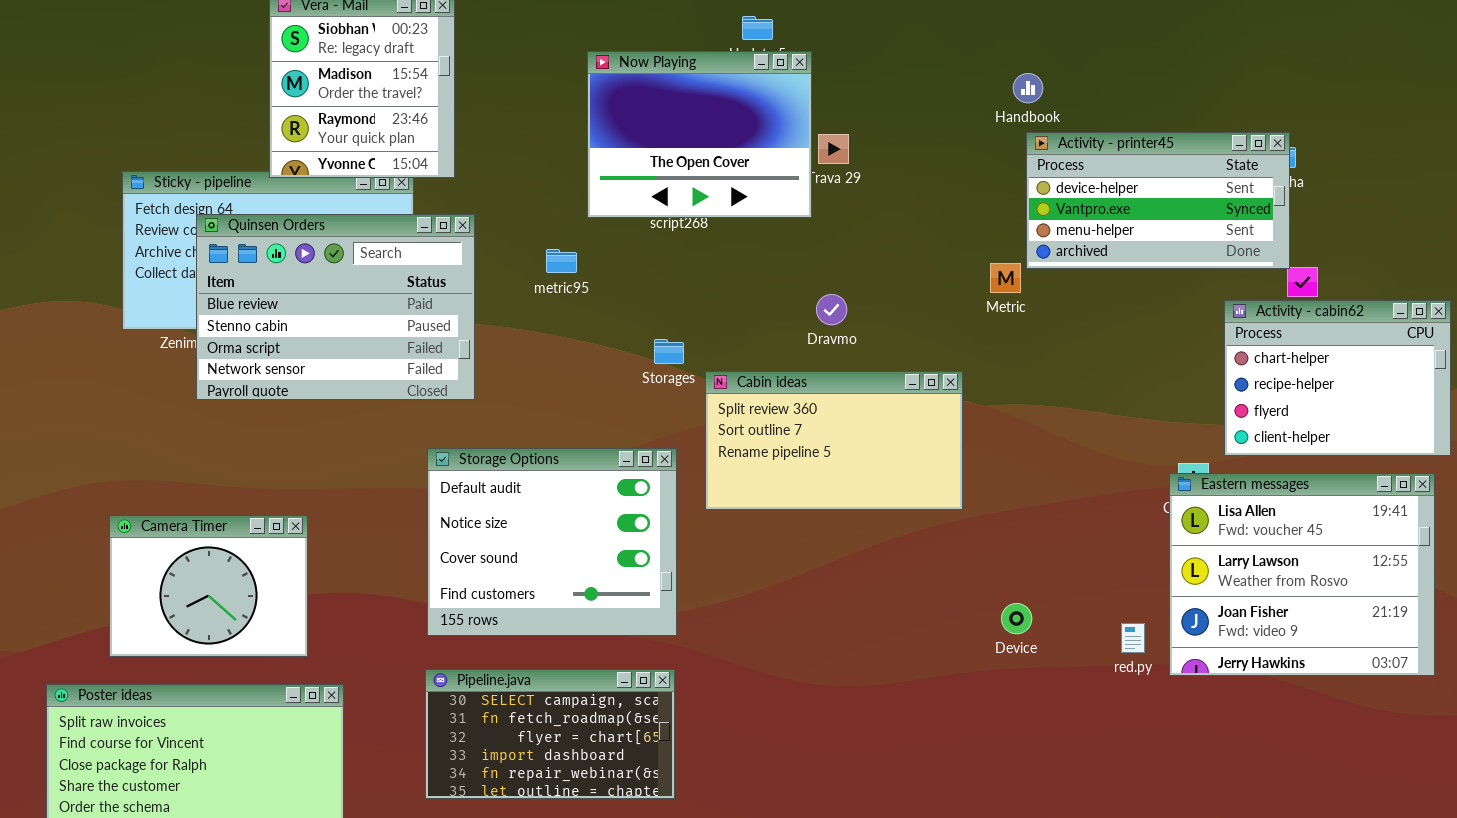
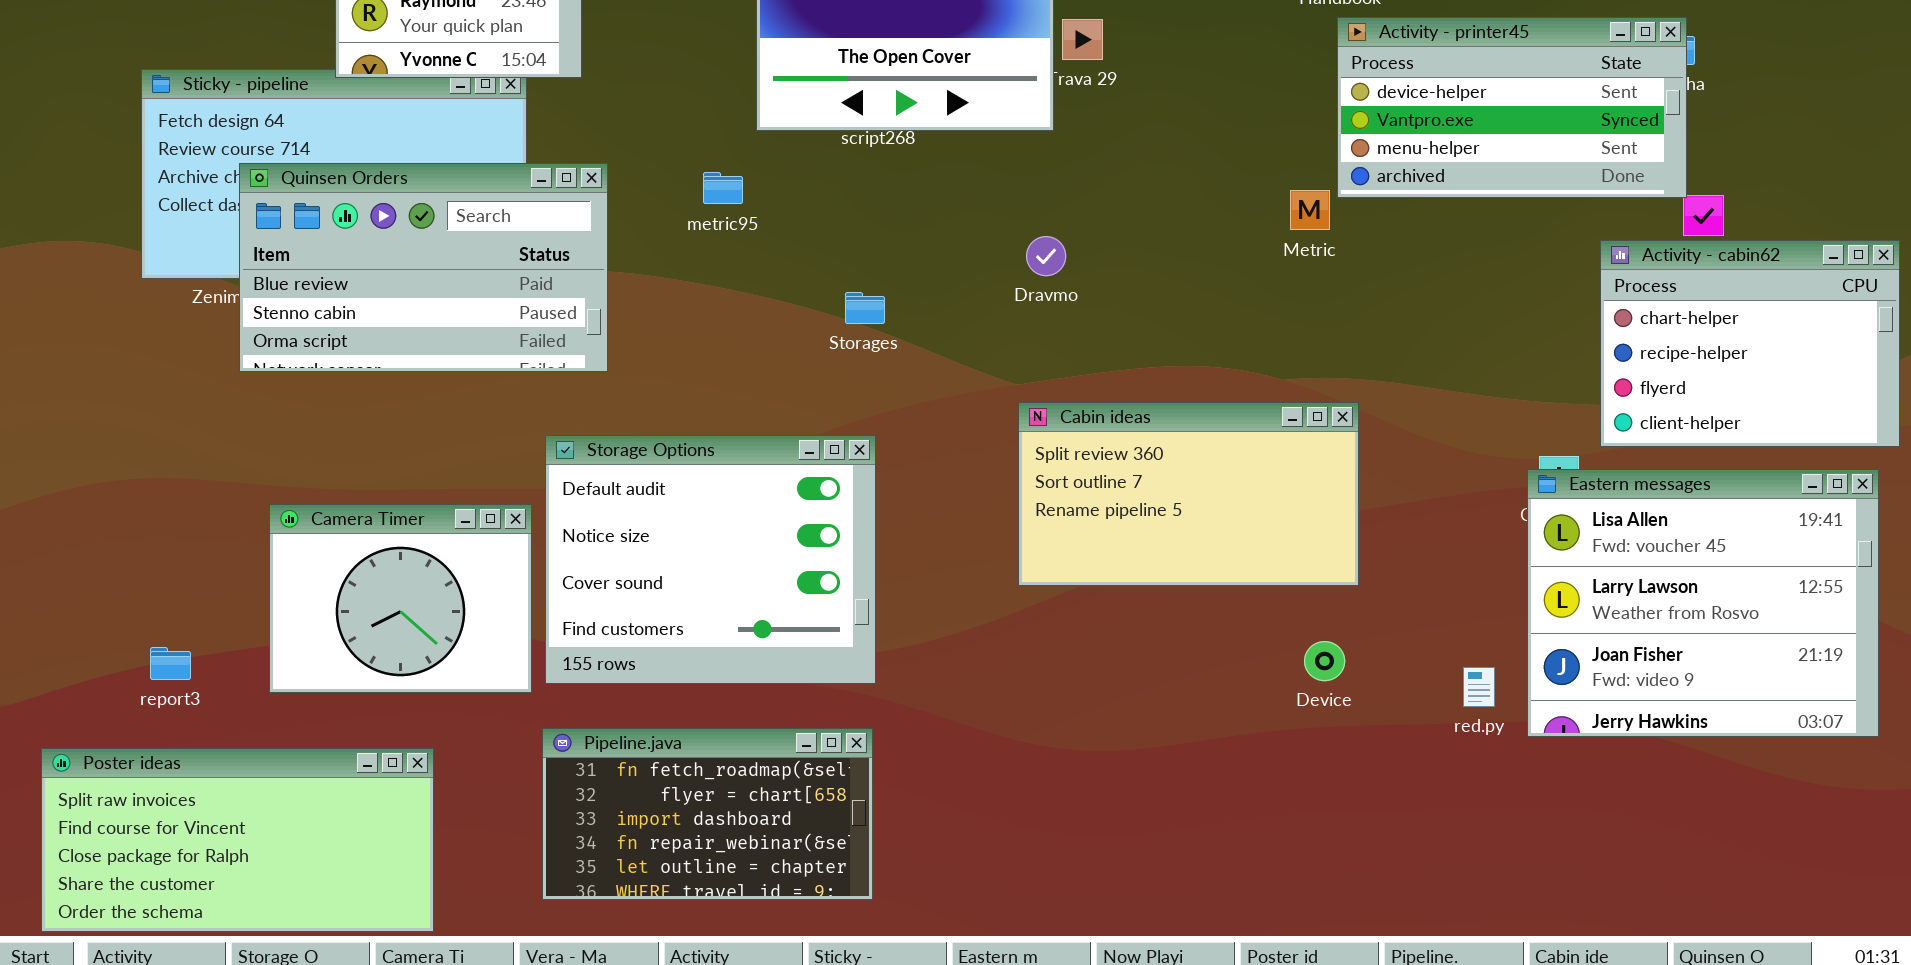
Quinsen Orders: [196,214,475,400] -> [239,163,608,372], resized
Dravmo: [816,294,847,325] -> [1026,236,1066,276], moved
Cabin ideas: [705,371,963,510] -> [1018,402,1359,586], moved
Camera Timer: [109,515,308,657] -> [269,504,532,693], moved
Pipeline.java: [425,669,675,799] -> [542,728,873,900], scrolled down 1 row

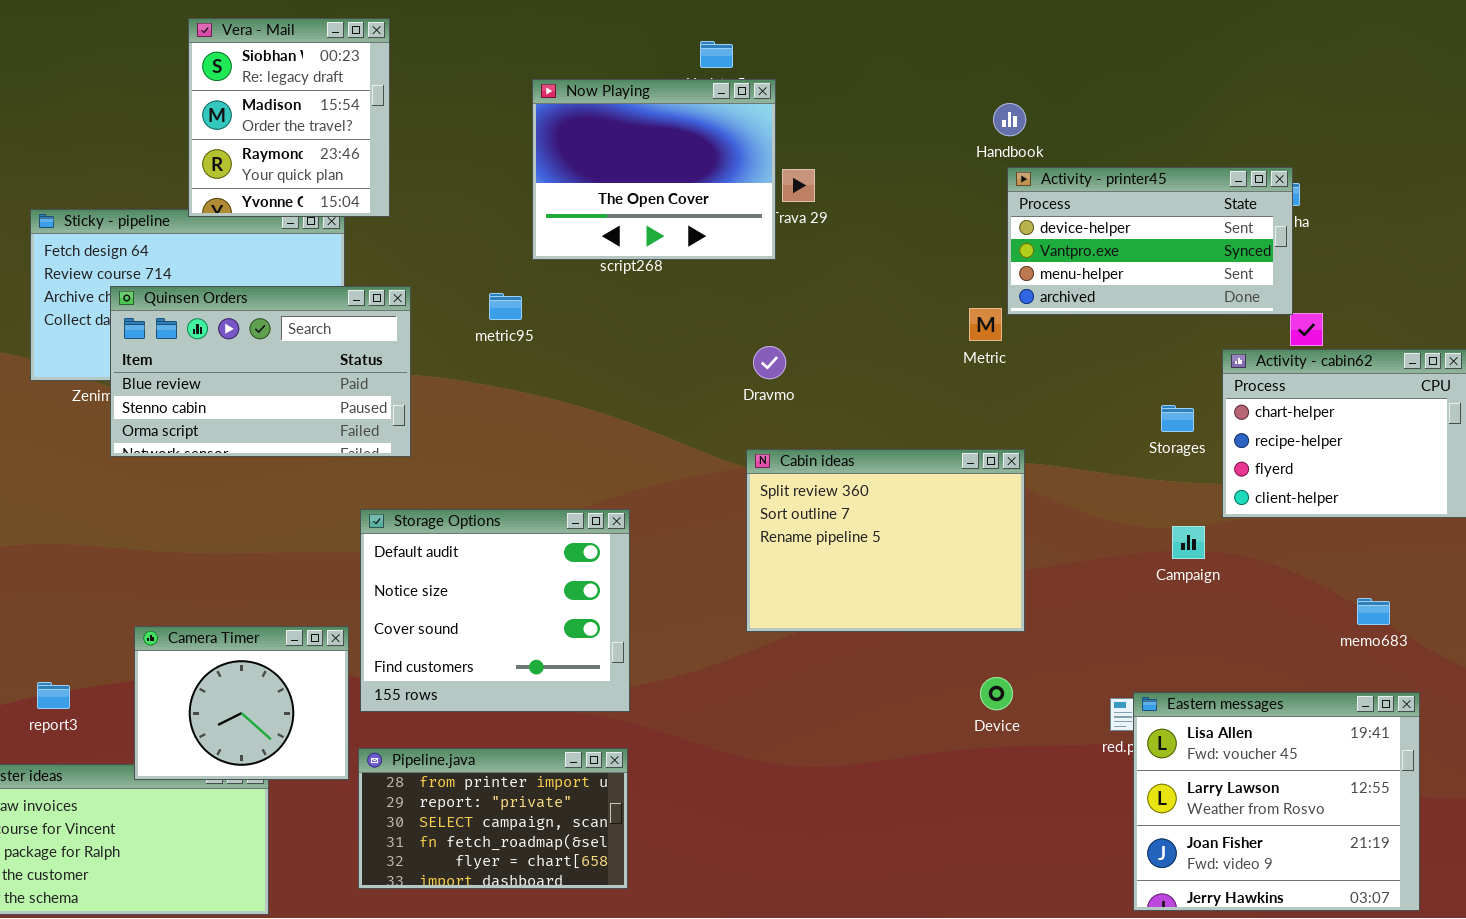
Storages: [845,292,885,324] -> [1161,405,1194,432], moved
Cabin ideas: [1018,402,1359,586] -> [746,449,1025,632], resized
Eastern messages: [1527,469,1879,737] -> [1133,692,1420,911], moved
Camera Timer: [269,504,532,693] -> [134,626,349,780], moved
Pipeline.java: [542,728,873,900] -> [358,748,628,889], scrolled up 3 rows

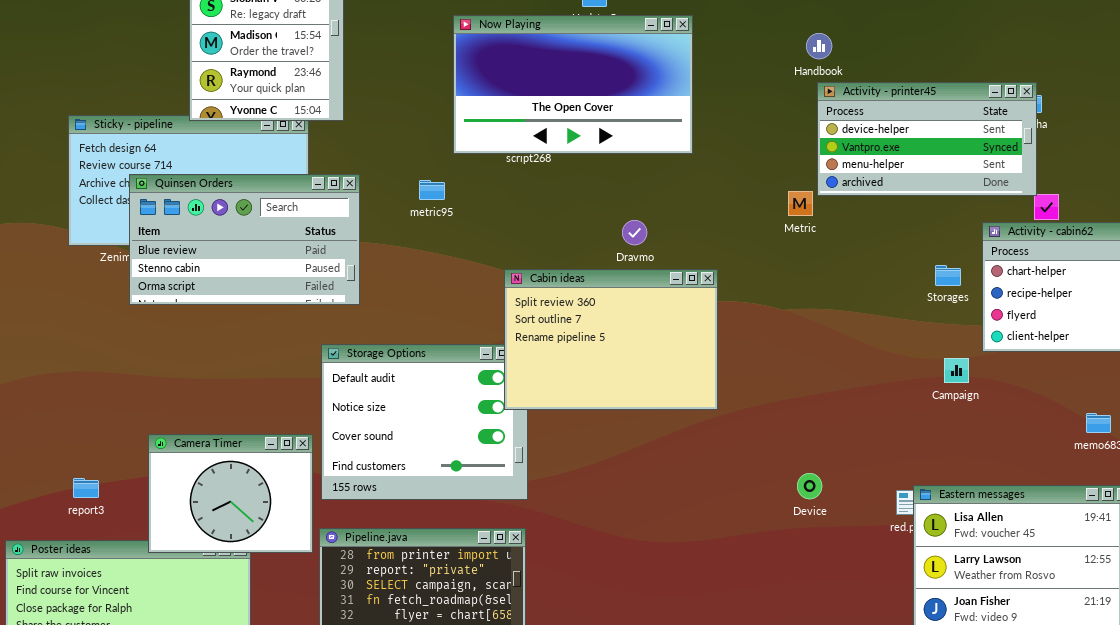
Now Playing: [532,79,776,260] -> [453,15,693,154], resized
Cabin ideas: [746,449,1025,632] -> [504,269,718,410], moved

